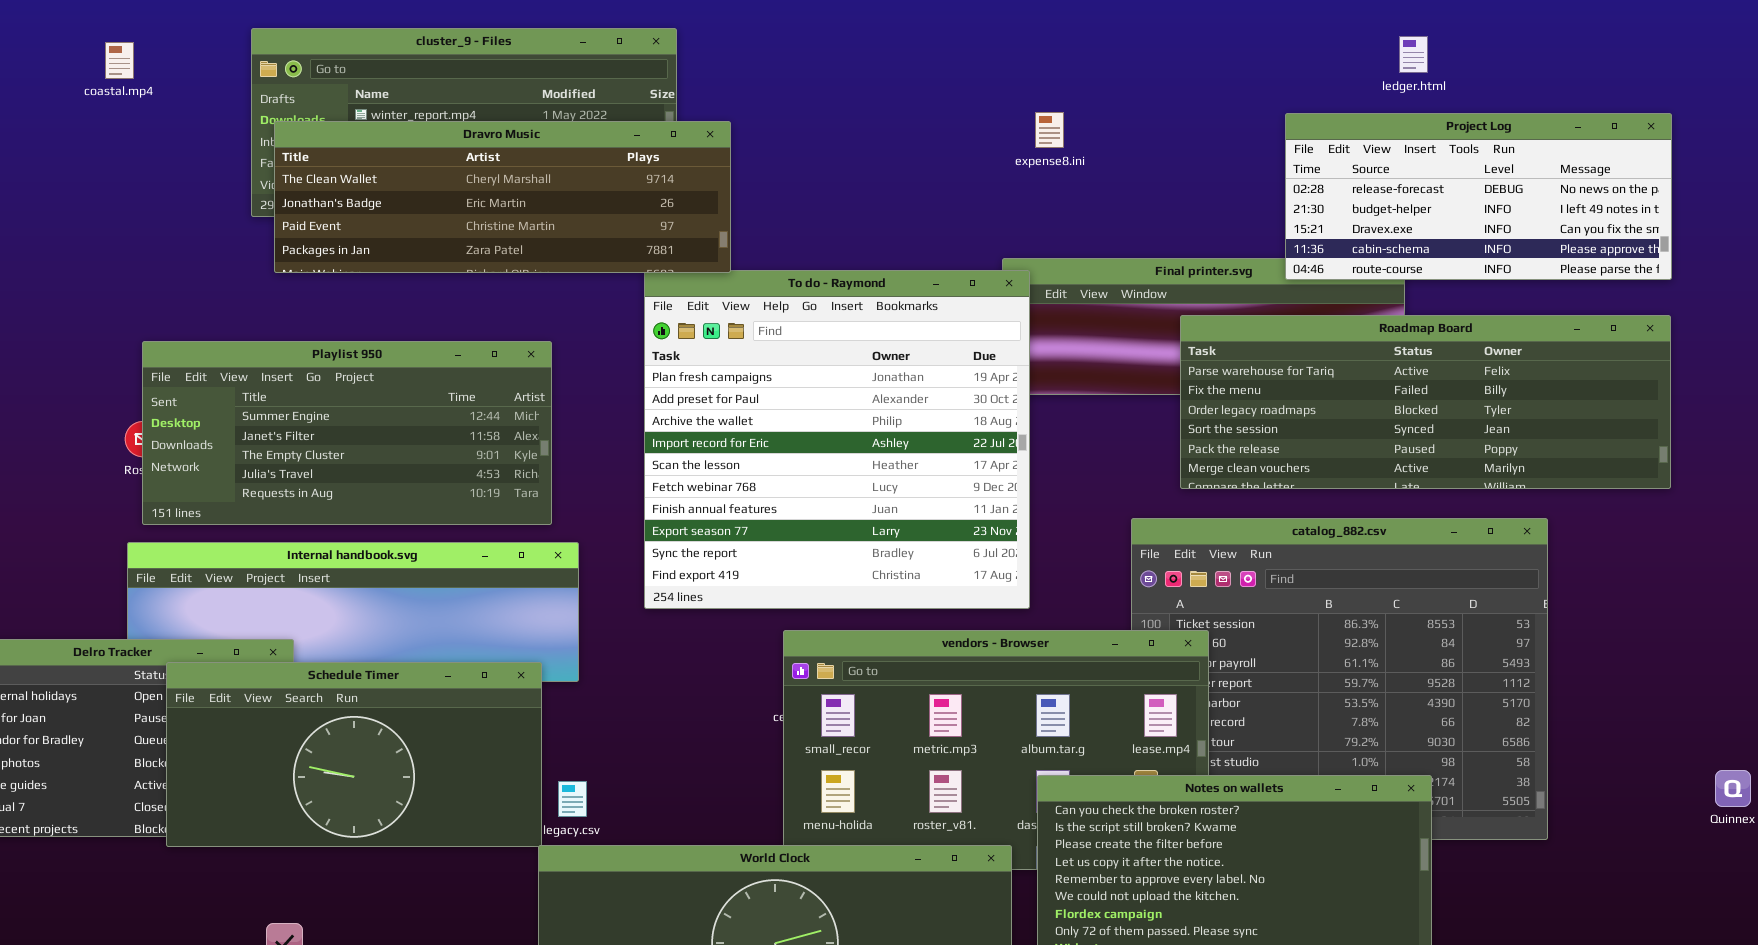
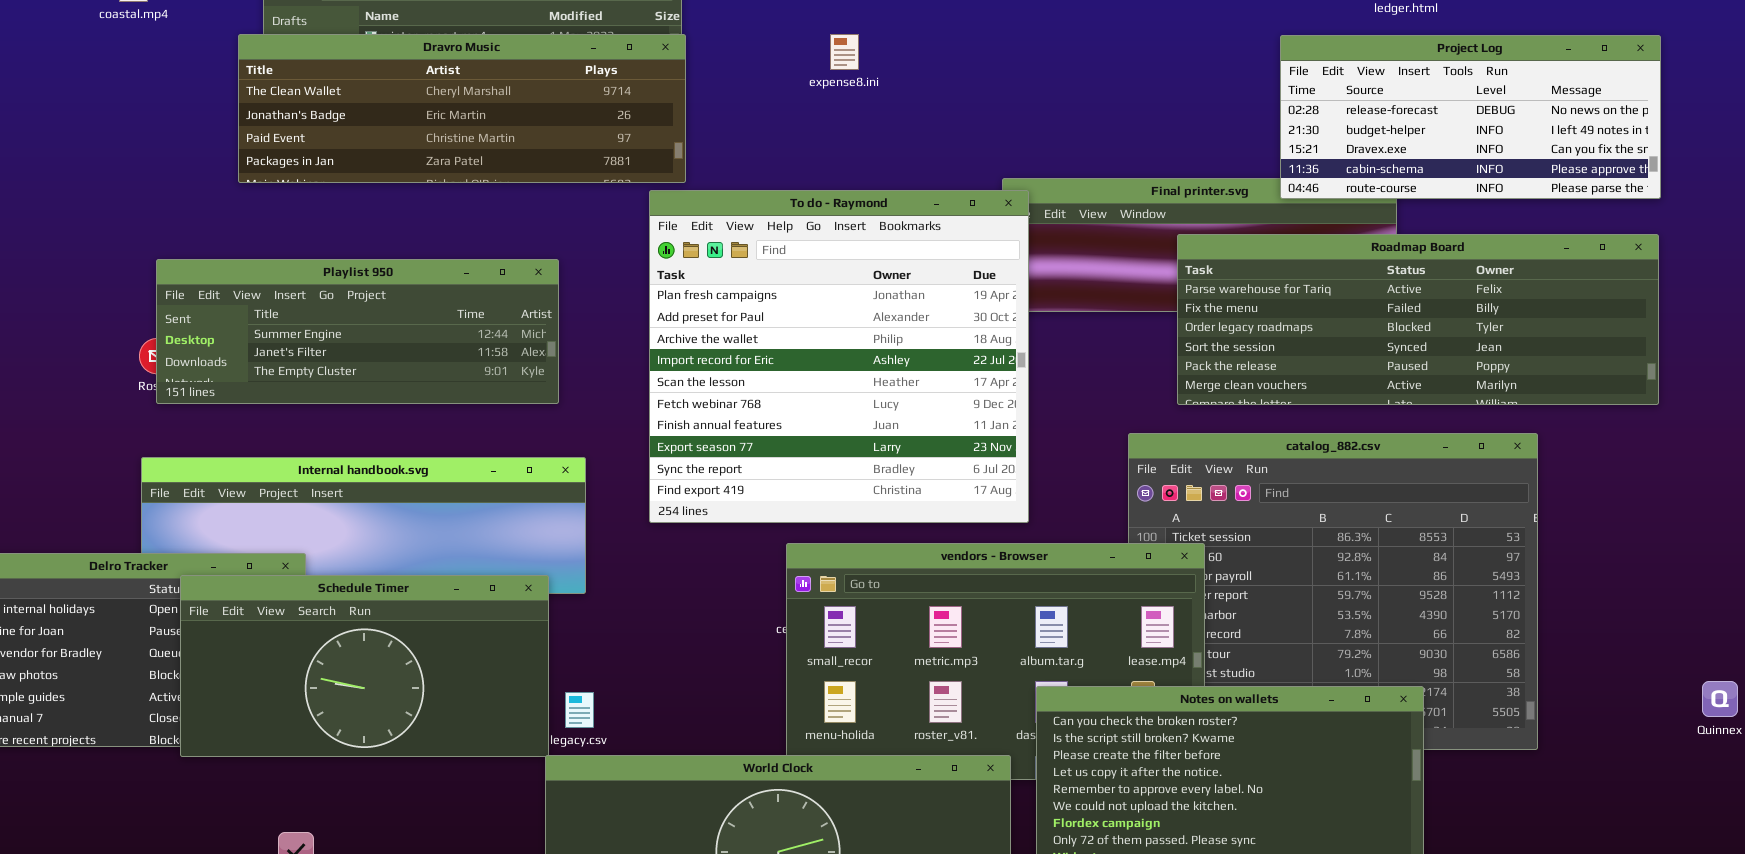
expense8.ini: [1035,112,1064,148] -> [830,34,859,70], moved
Dravro Music: [274,121,731,273] -> [238,34,686,183], moved
Playlist 950: [142,341,552,525] -> [156,259,559,404], resized

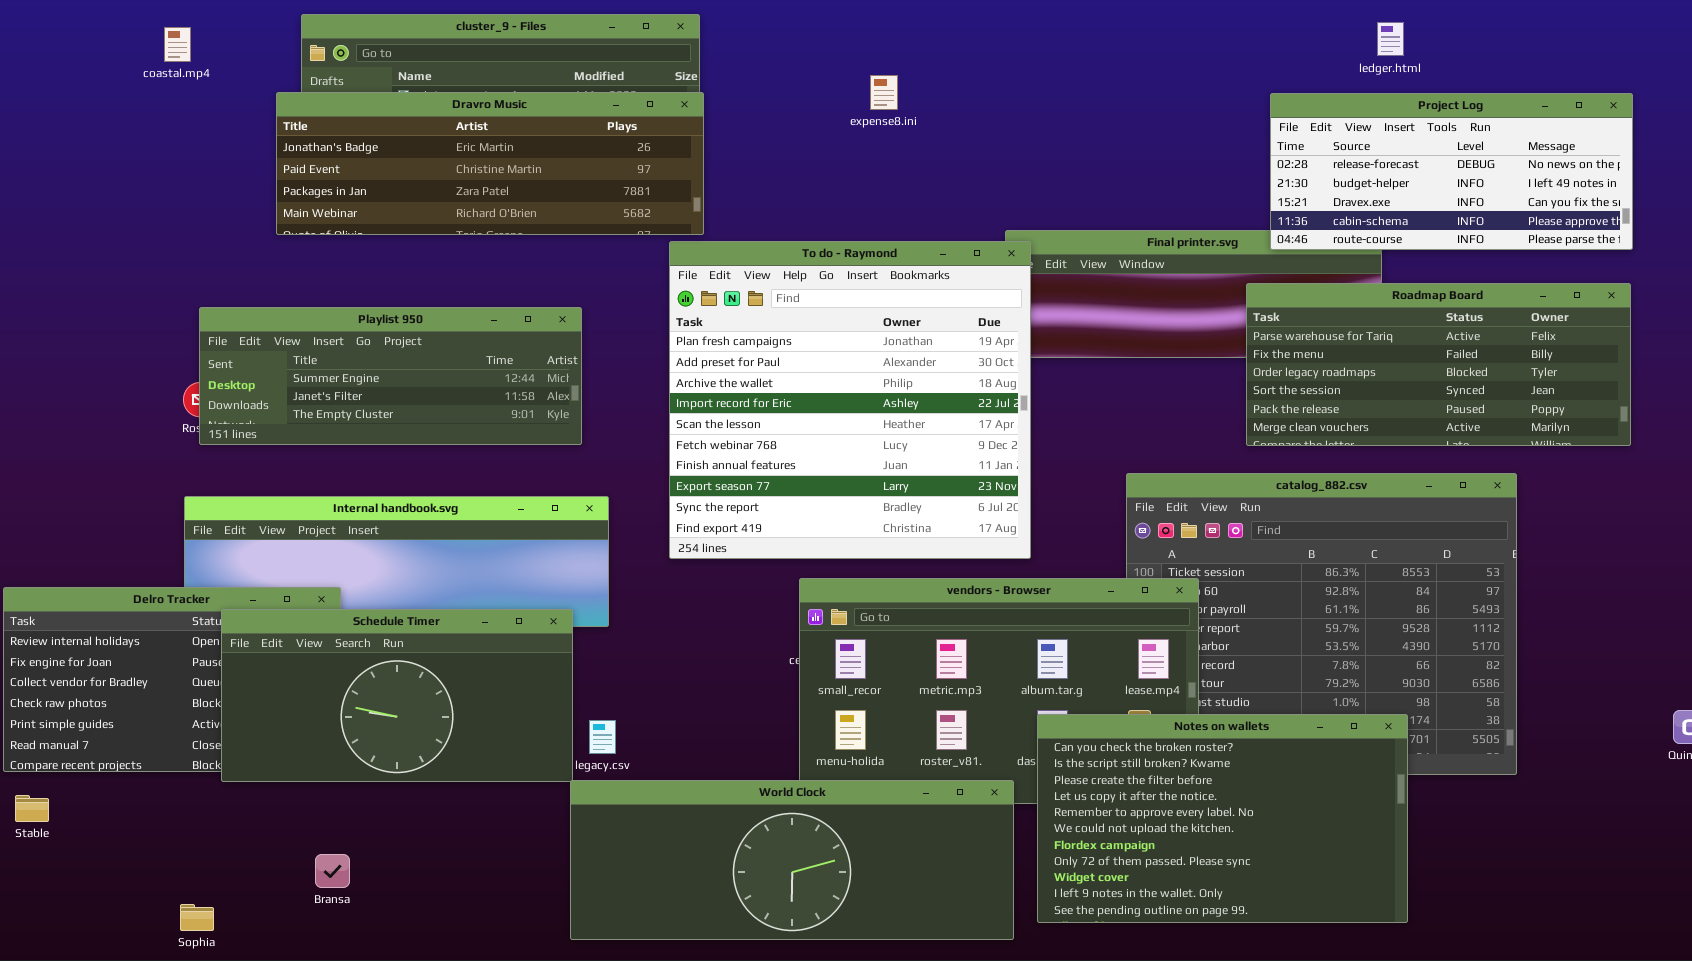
Dravro Music: [238,34,686,183] -> [276,92,704,235], scrolled down 1 row
expense8.ini: [830,34,859,70] -> [870,75,898,110], moved
Roadmap Board: [1177,234,1659,405] -> [1246,283,1631,446], resized

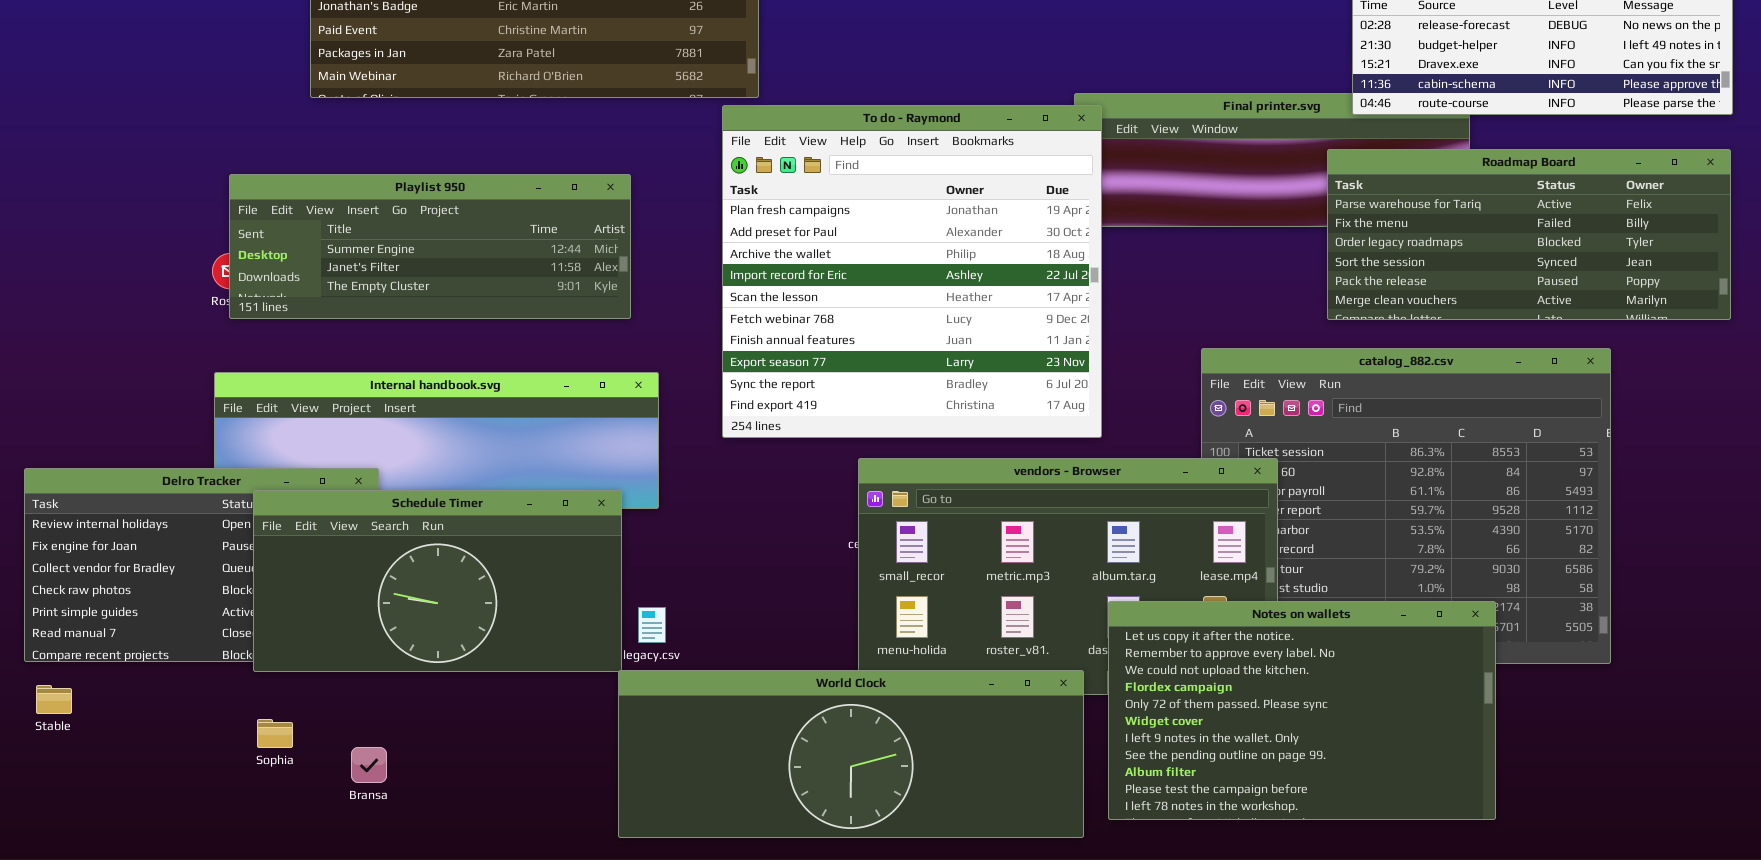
Notes on wallets: [1037,714,1408,923] -> [1108,601,1496,820], scrolled down 3 rows
Sophia: [180,904,214,931] -> [257,719,293,748], moved

